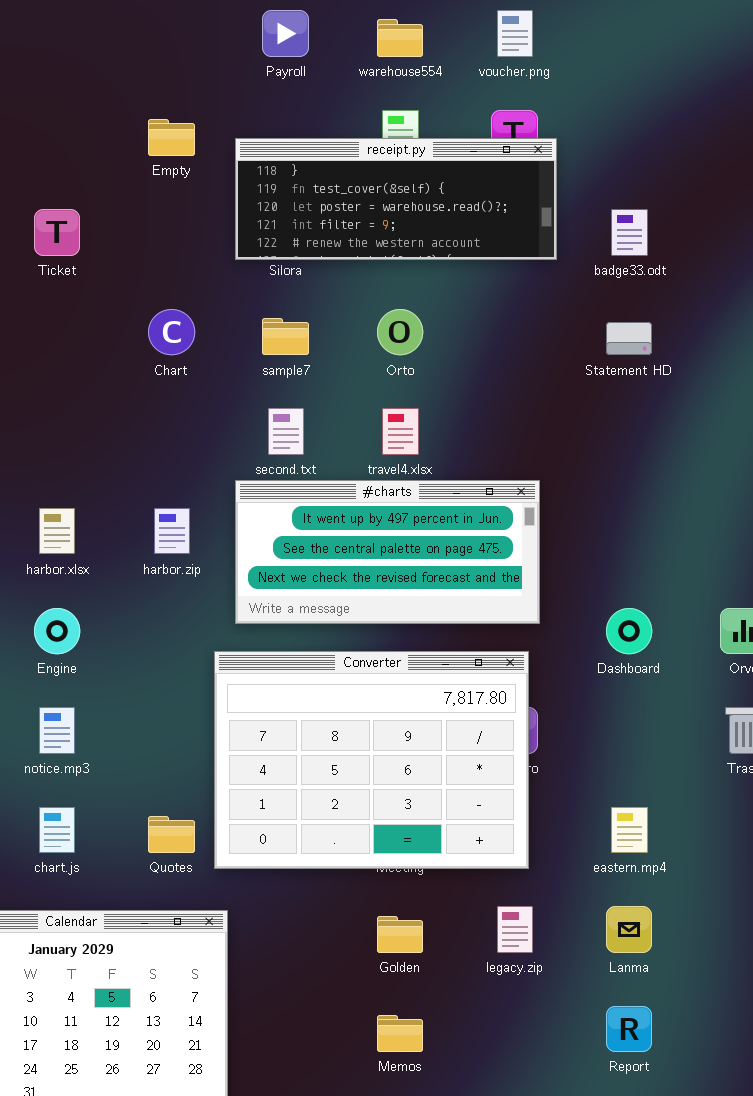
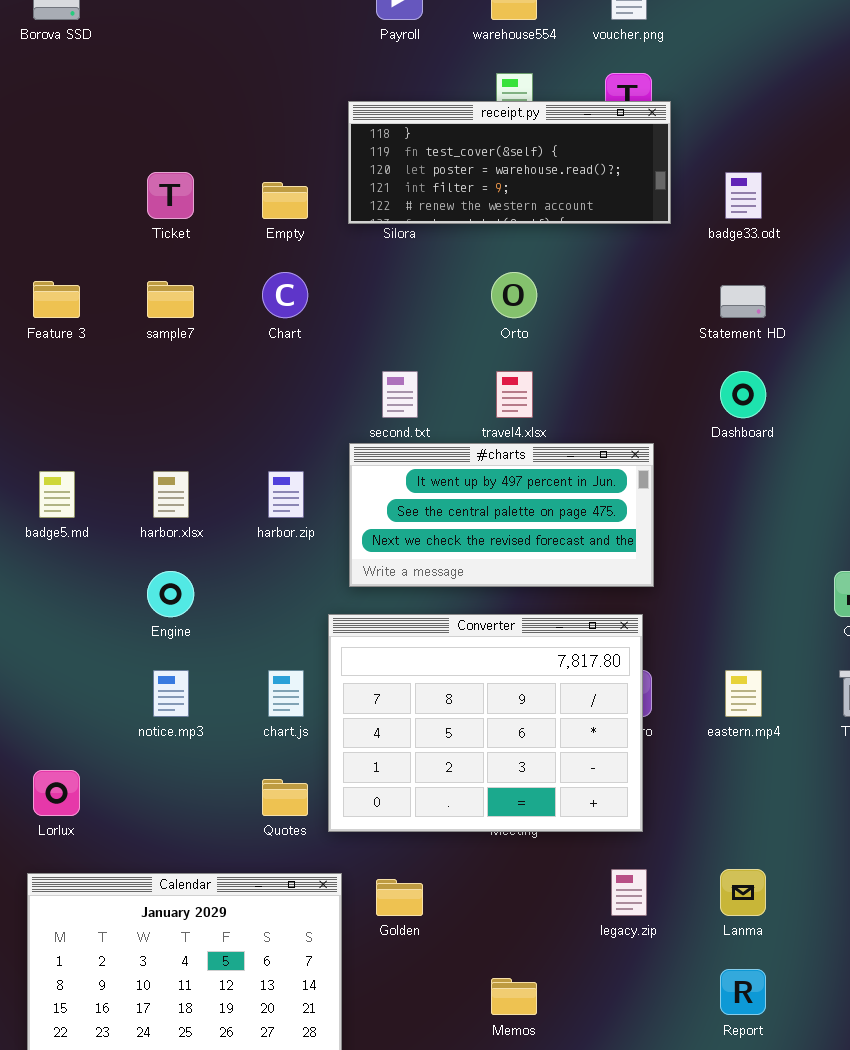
Empty: [148,119,195,156] -> [262,182,308,219], moved
sample7: [262,318,309,355] -> [147,281,194,318], moved
Dashboard: [606,608,652,654] -> [720,371,766,418], moved
chart.js: [39,807,75,853] -> [268,670,304,717], moved
eastern.mp4: [611,807,648,853] -> [725,670,762,717], moved
Golden: [377,916,423,953] -> [376,879,423,916], moved

